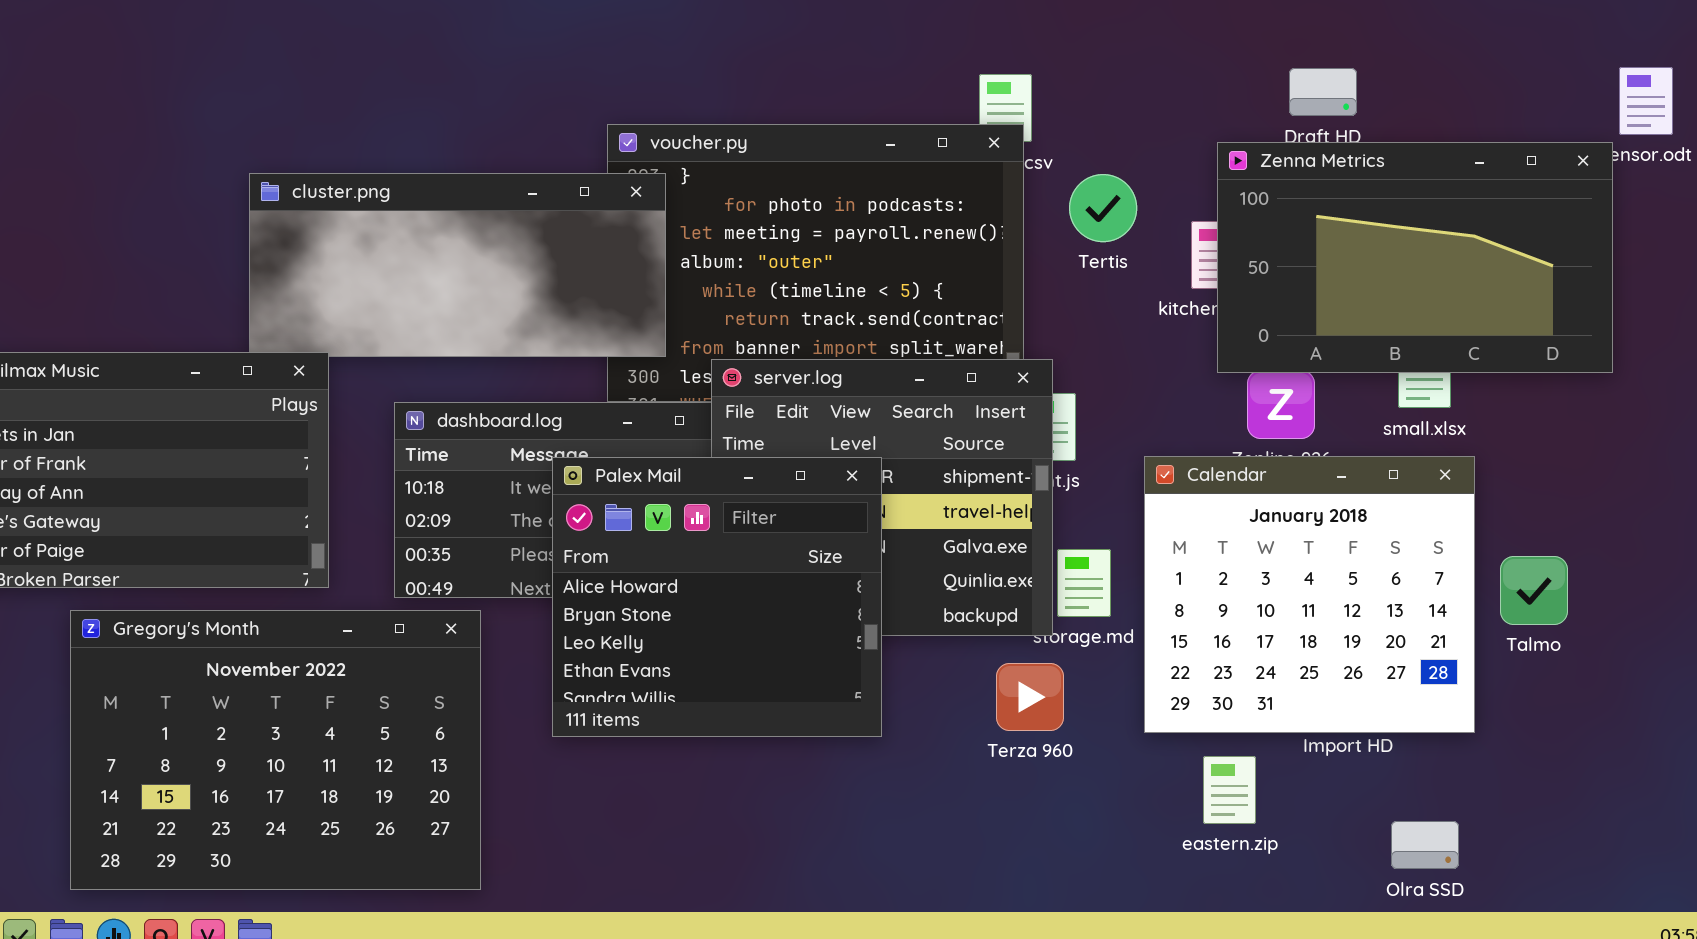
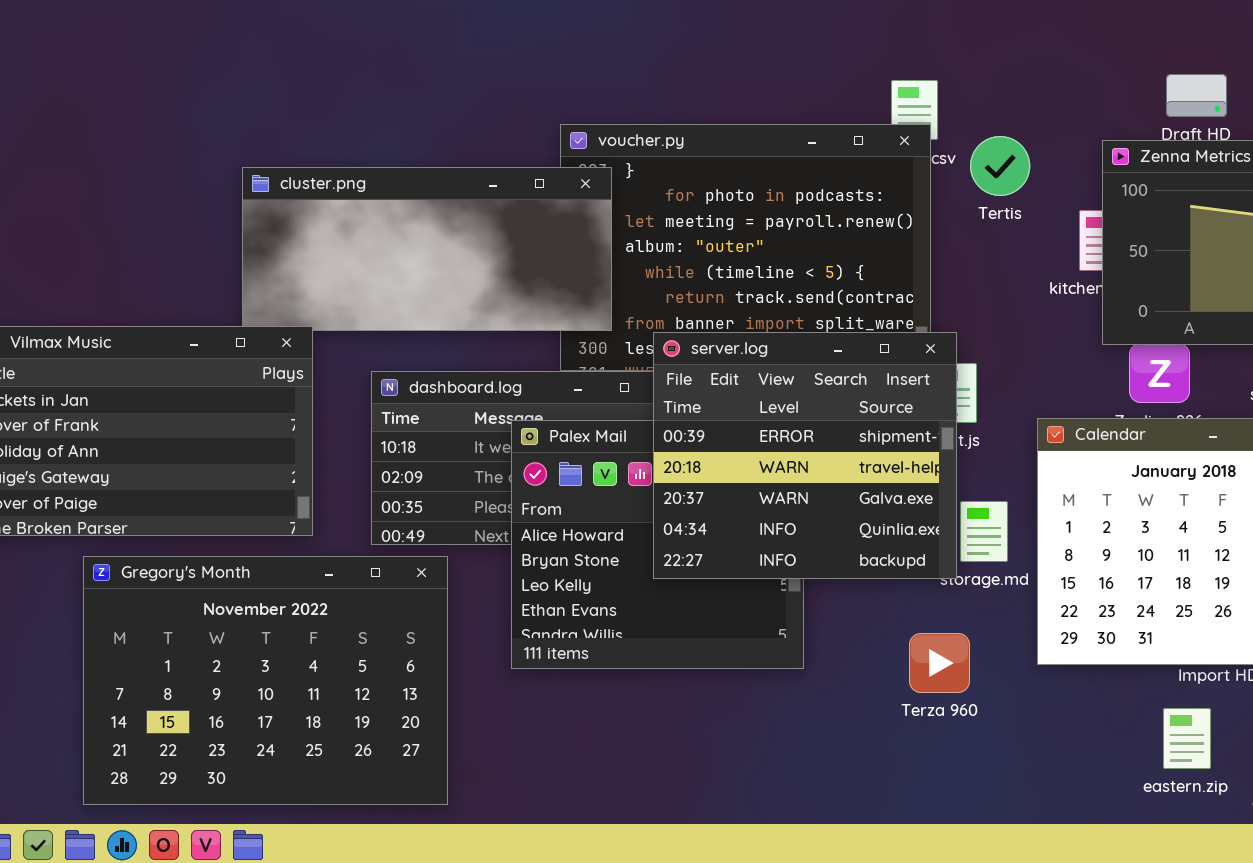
Tertis: [1069,174,1137,242] -> [970,136,1030,196], moved
server.log: [711,359,1053,636] -> [653,332,957,579], raised
Terza 960: [996,663,1064,731] -> [909,633,970,693], moved
eastern.zip: [1203,756,1256,824] -> [1163,708,1211,769], moved

